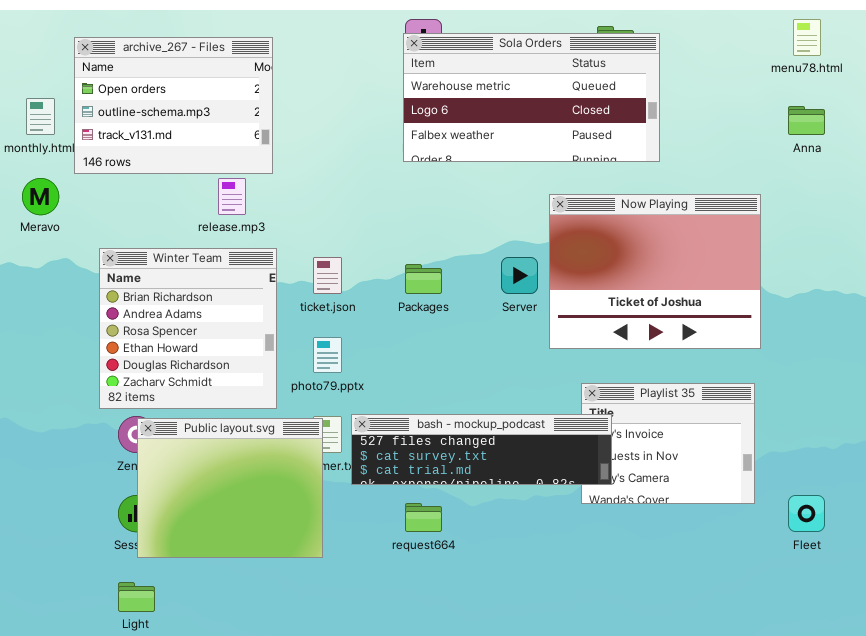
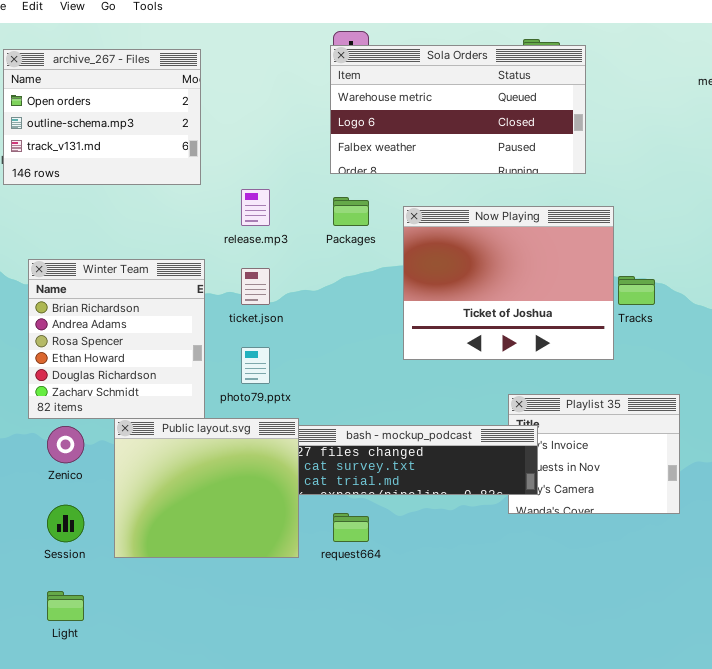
release.mp3: [218,178,246,215] -> [241,189,270,226], moved
Now Playing: [549,194,761,349] -> [403,206,614,360], moved
Packages: [405,264,442,294] -> [333,197,369,226], moved
Public layout.svg: [137,418,323,558] -> [114,418,299,558], moved

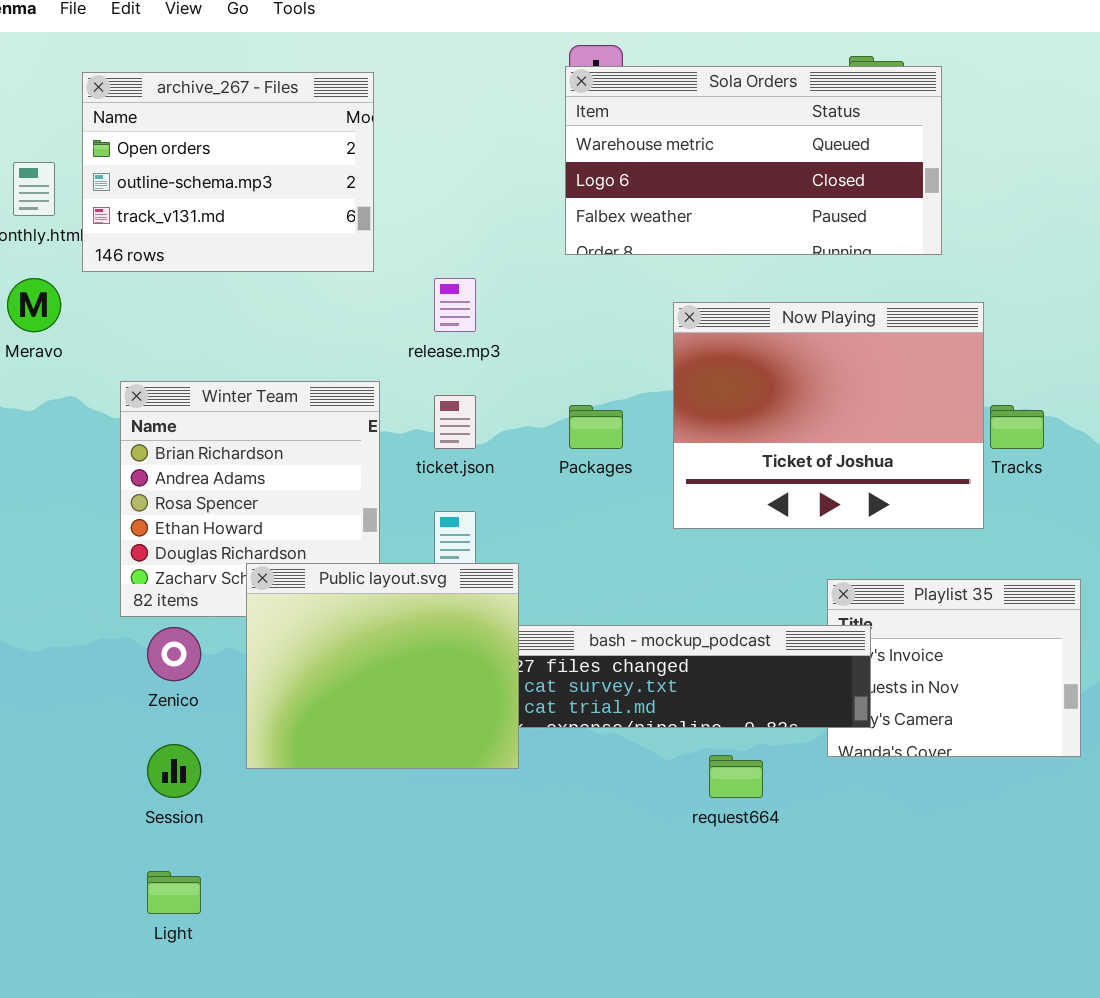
Packages: [333,197,369,226] -> [569,405,623,449], moved
Public layout.svg: [114,418,299,558] -> [246,563,519,769], moved
request664: [333,513,369,542] -> [709,755,763,798], moved

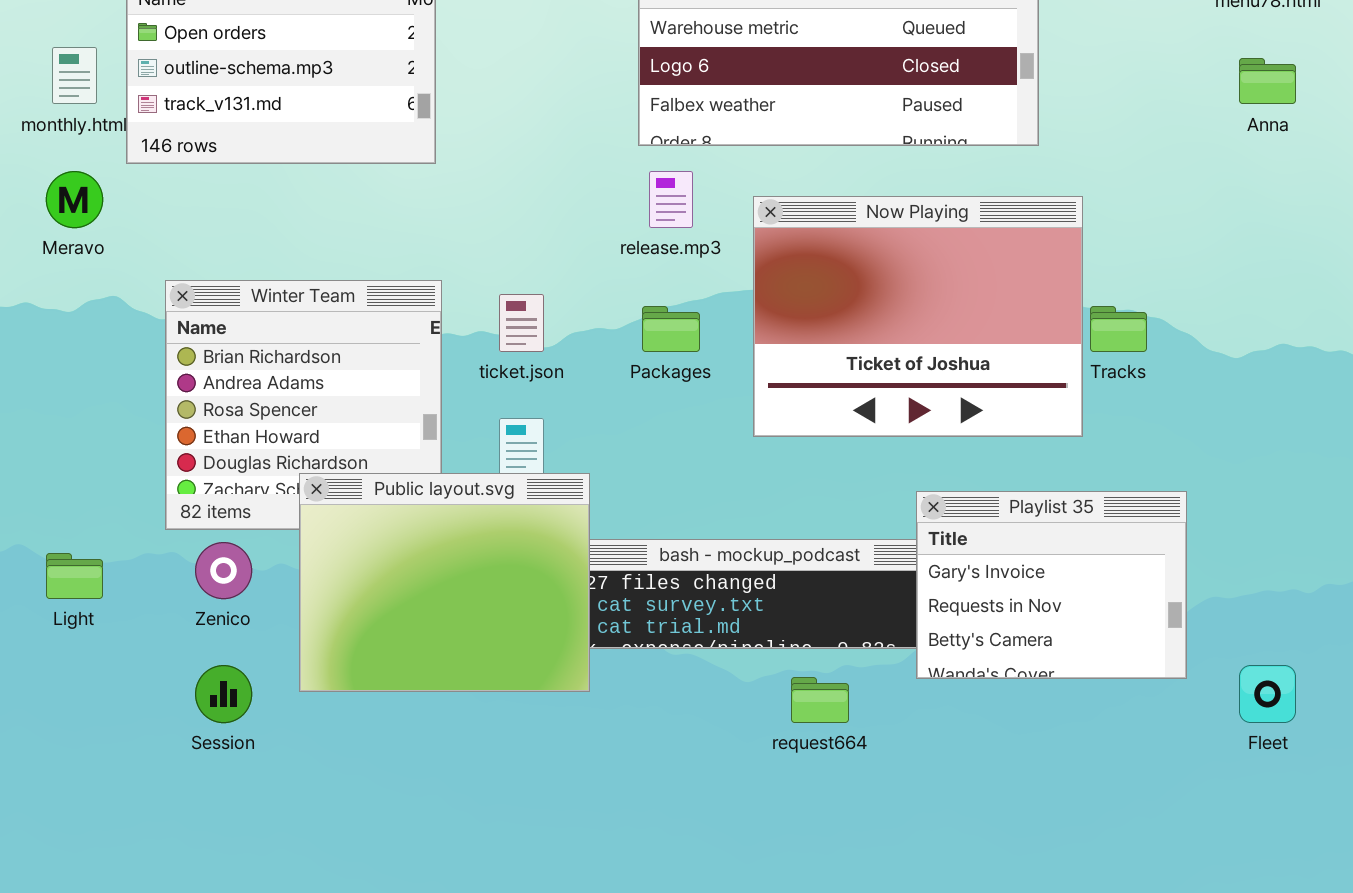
release.mp3: [434,278,476,332] -> [649,171,693,228], moved
Playlist 35: [827,579,1081,757] -> [916,491,1187,679], raised
Light: [147,871,201,914] -> [46,553,103,599], moved

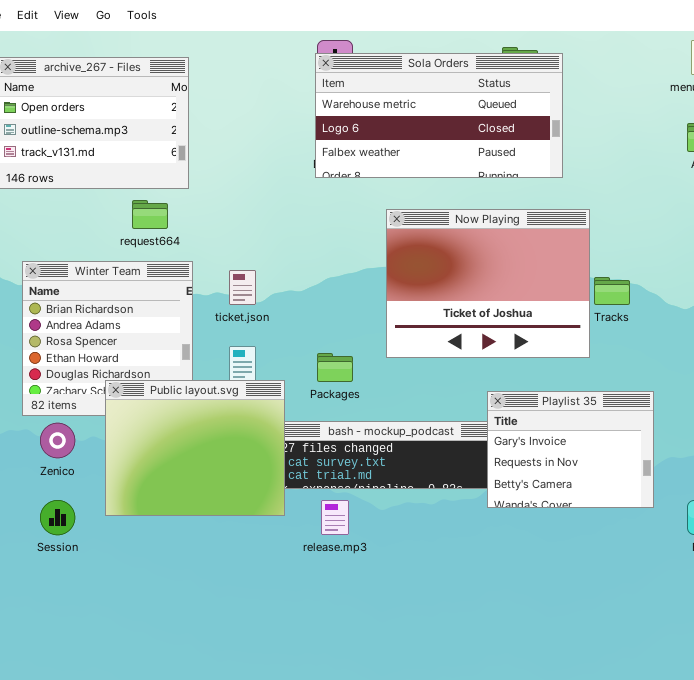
release.mp3: [649,171,693,228] -> [321,500,349,535], moved
Packages: [642,306,700,352] -> [317,353,353,382], moved
request664: [791,677,849,723] -> [132,200,168,229], moved

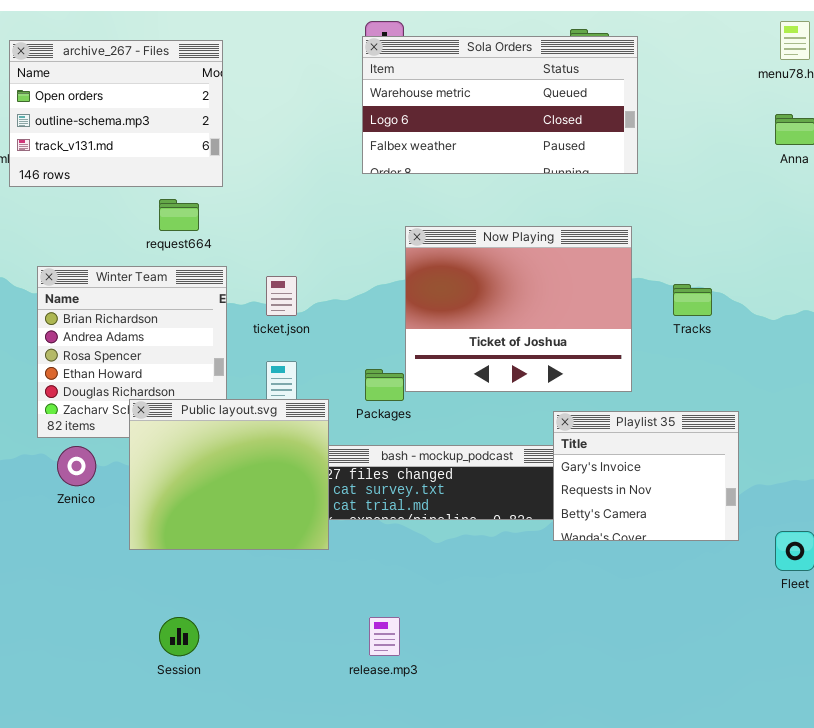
Now Playing: [386,209,590,358] -> [405,226,632,392], moved
Session: [40,500,75,535] -> [159,617,199,656], moved
release.mp3: [321,500,349,535] -> [369,617,400,656], moved

